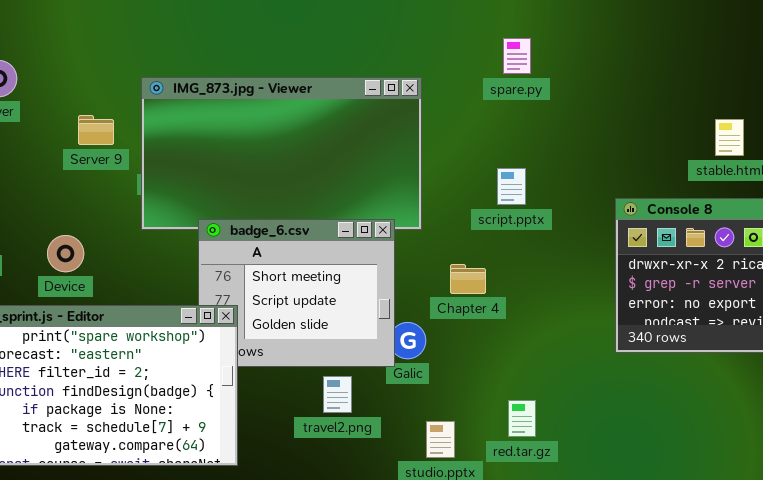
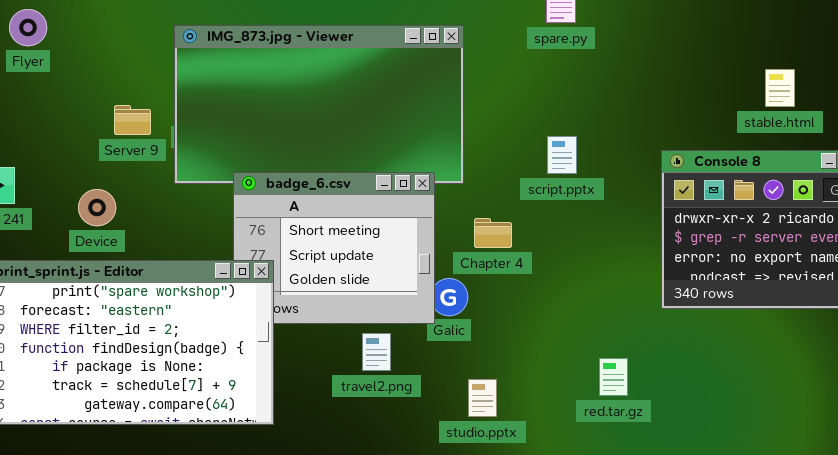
Server 9: [78,115,114,145] -> [114,105,151,135], moved
script.pptx: [497,168,526,205] -> [547,136,577,174], moved
Chapter 4: [450,264,486,294] -> [474,218,512,248], moved
red.tar.gz: [508,400,536,437] -> [599,358,628,396], moved

